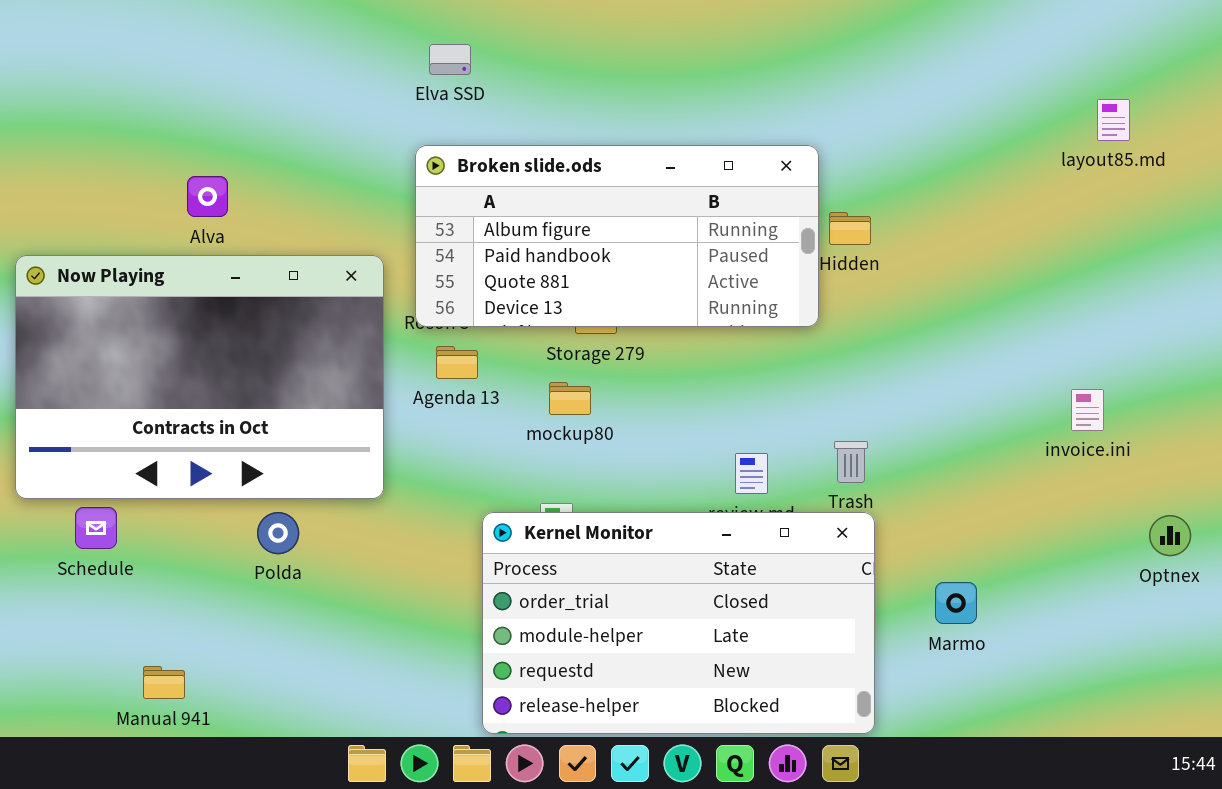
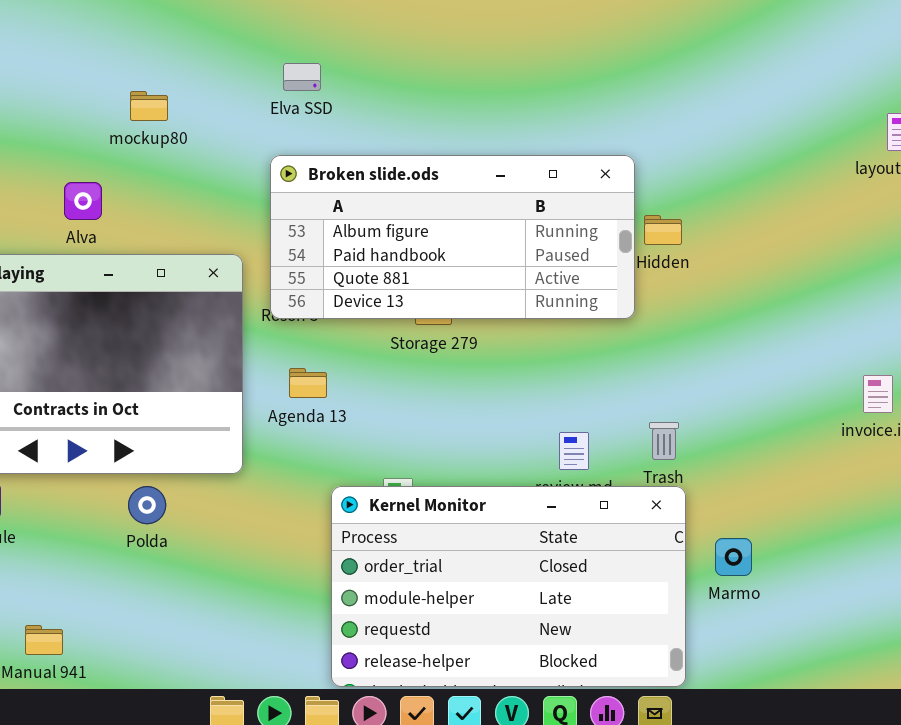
Agenda 13: [436,346,478,379] -> [289,368,327,398], moved
mockup80: [549,382,591,415] -> [130,91,168,121], moved
Marmo: [935,582,977,624] -> [715,538,752,576], moved

